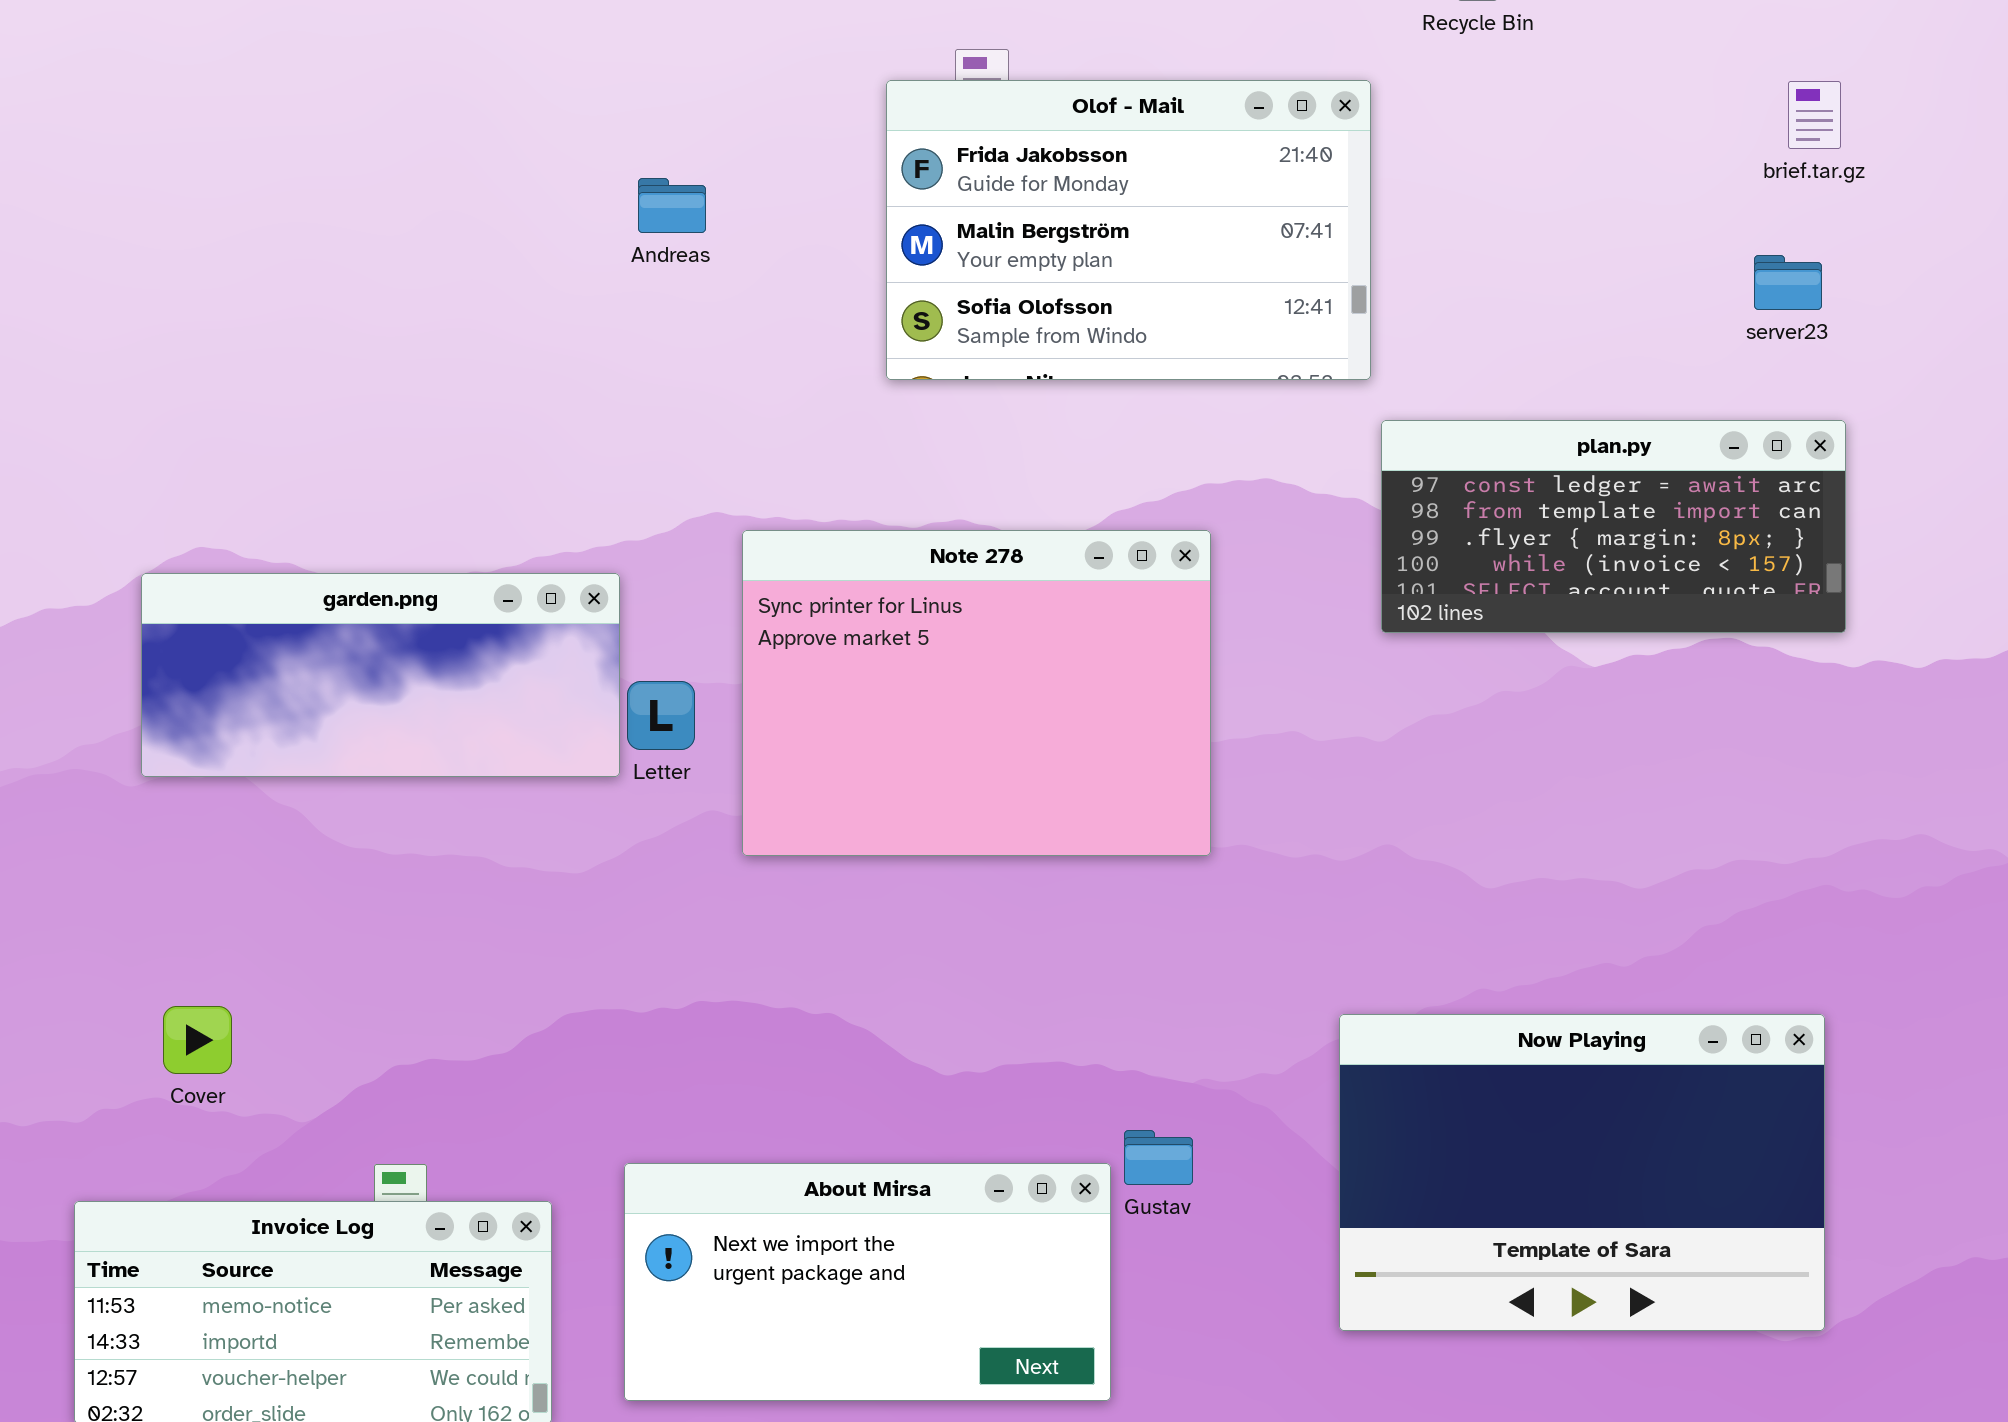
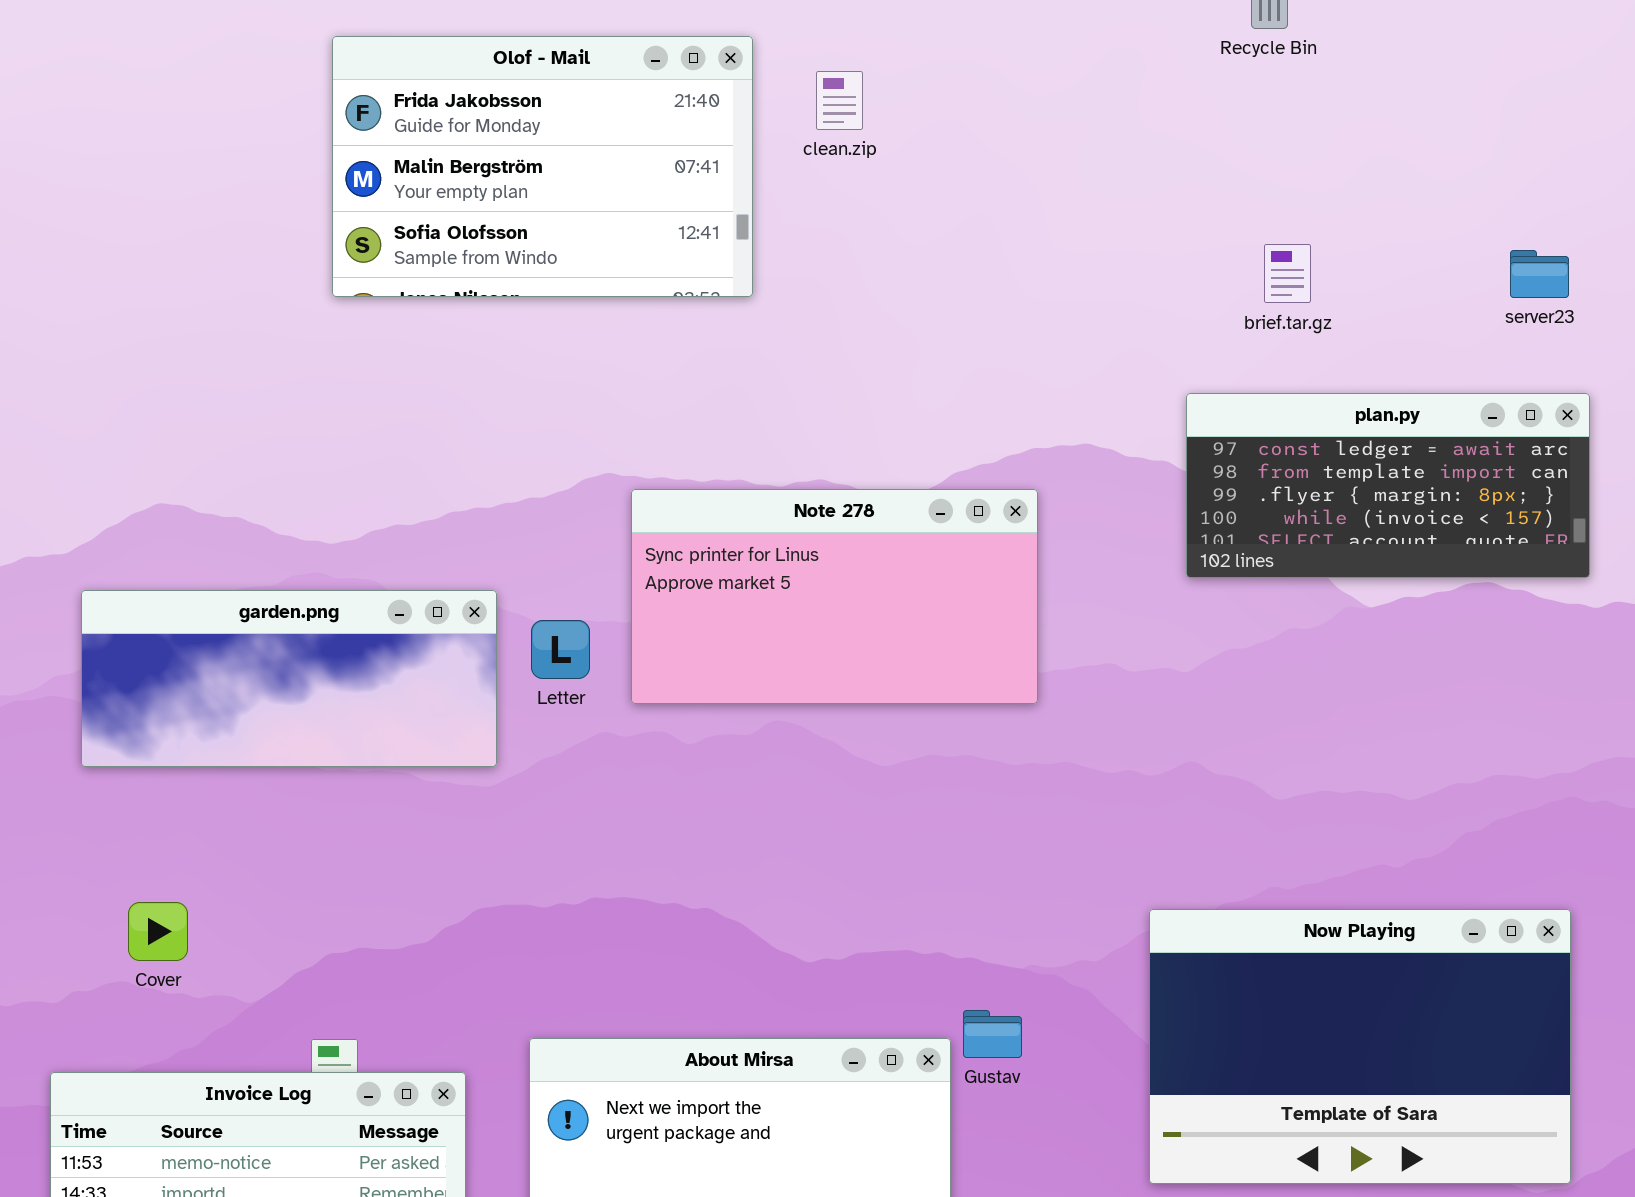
Olof - Mail: [886,80,1371,380] -> [332,36,753,297], moved
brief.tar.gz: [1788,81,1841,149] -> [1264,244,1311,303], moved
Note 278: [742,530,1211,856] -> [631,489,1038,704], resized
garden.png: [141,573,620,777] -> [81,590,497,767], moved

